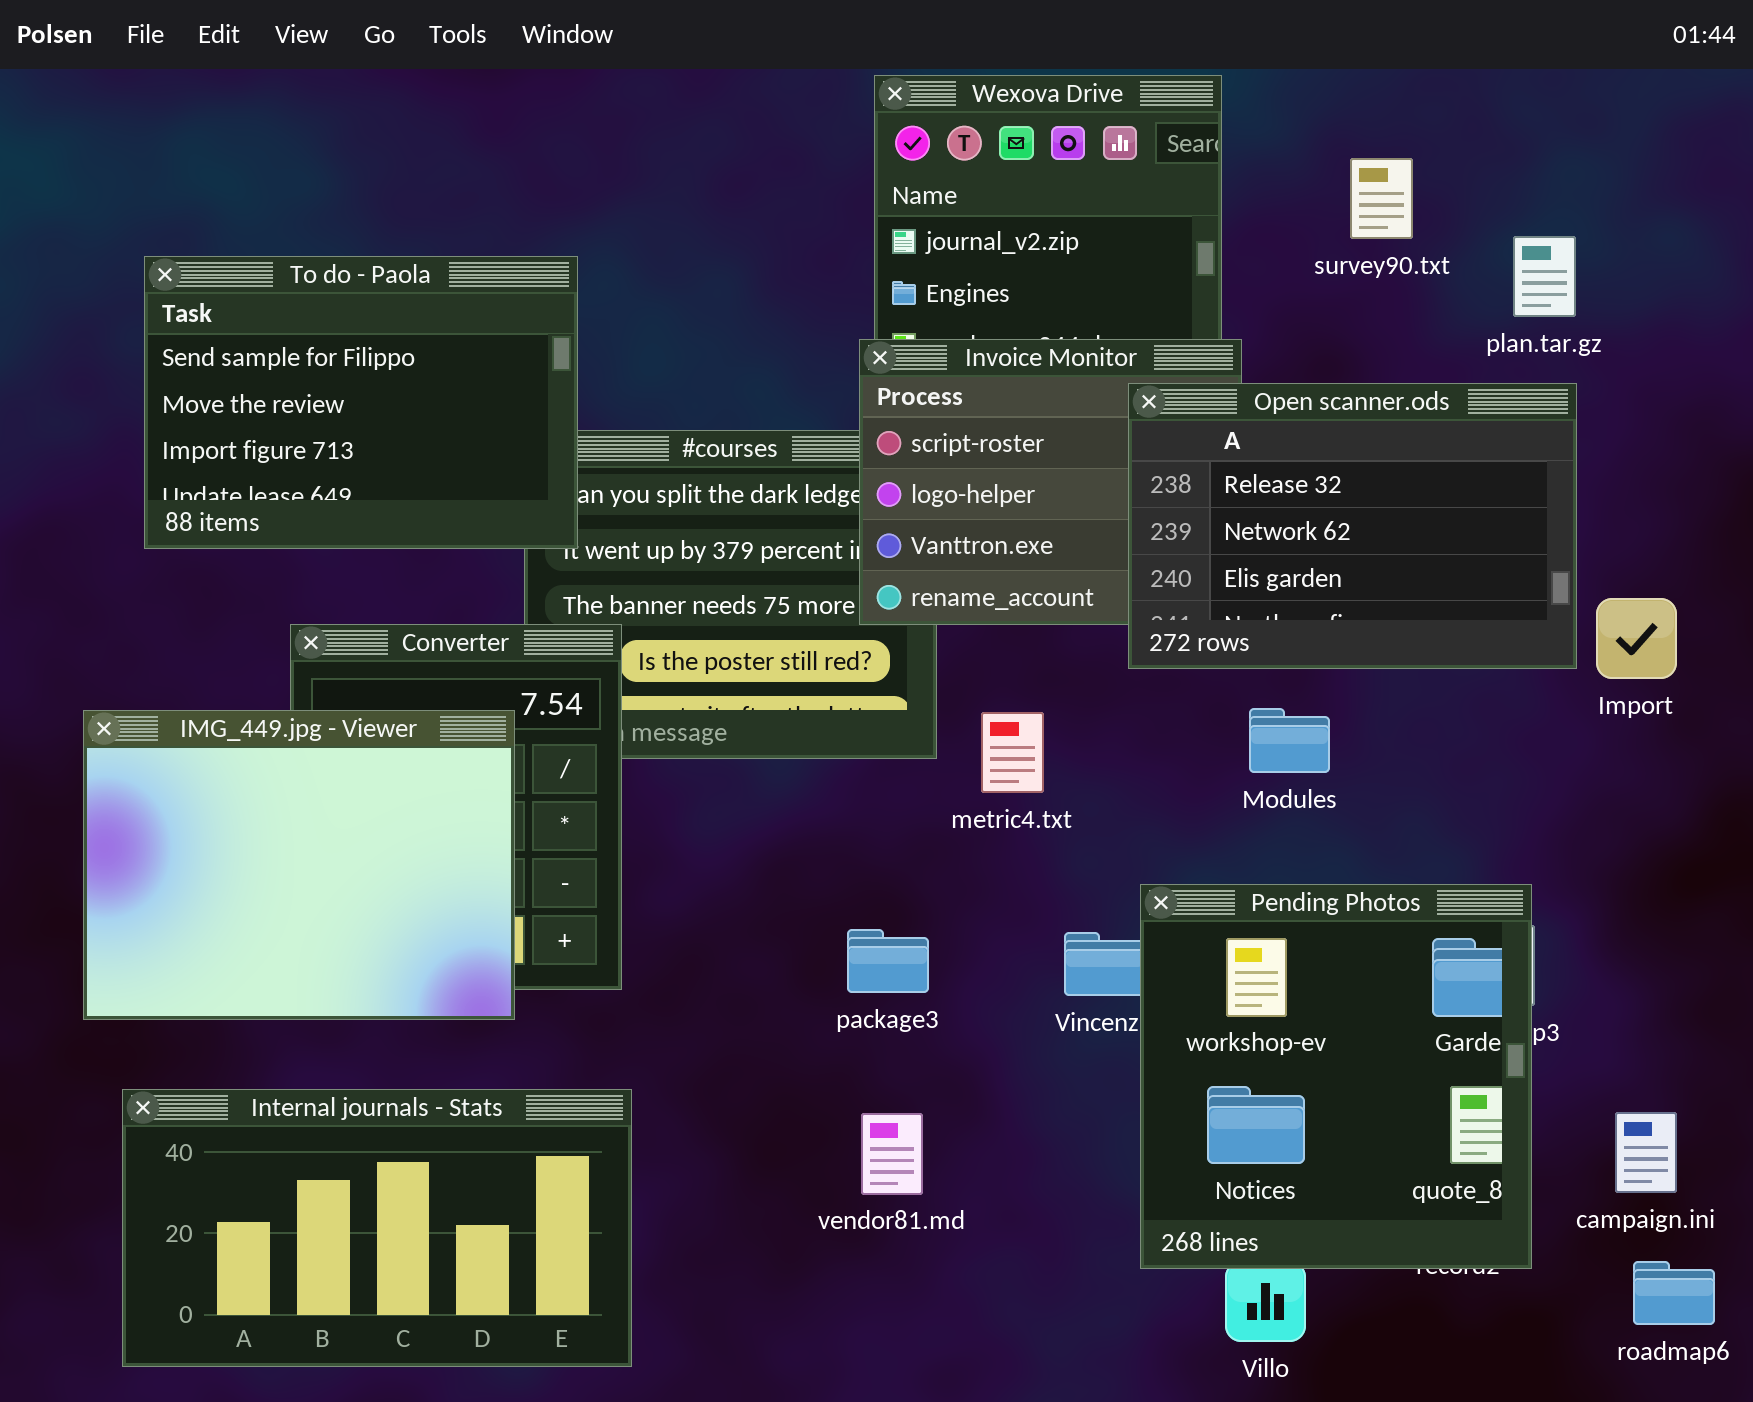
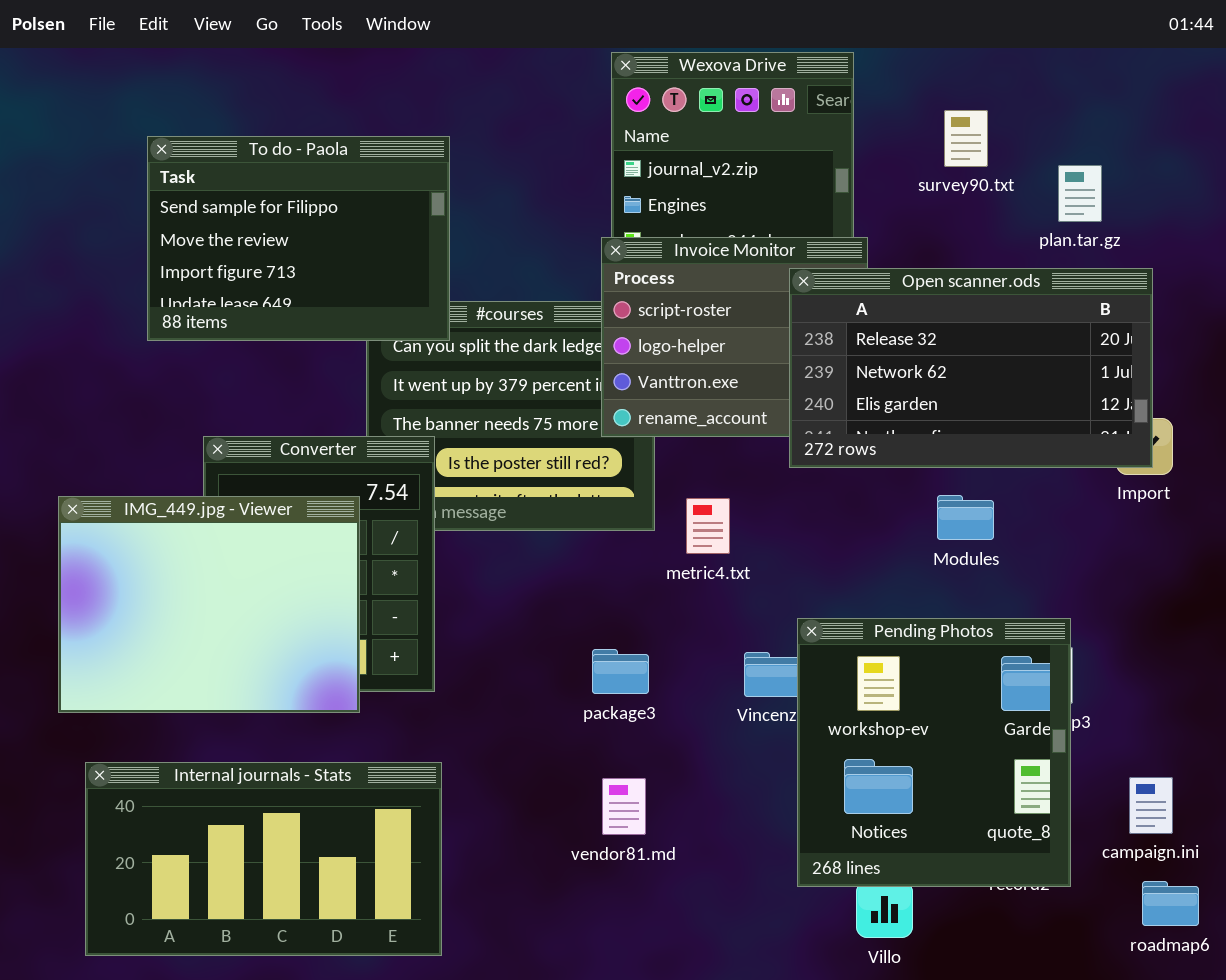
To do - Paola: [144,256,578,549] -> [147,136,450,341], moved
Open scanner.ods: [1128,383,1577,669] -> [789,268,1153,468], resized
Modules: [1249,708,1330,773] -> [937,495,994,540], moved

